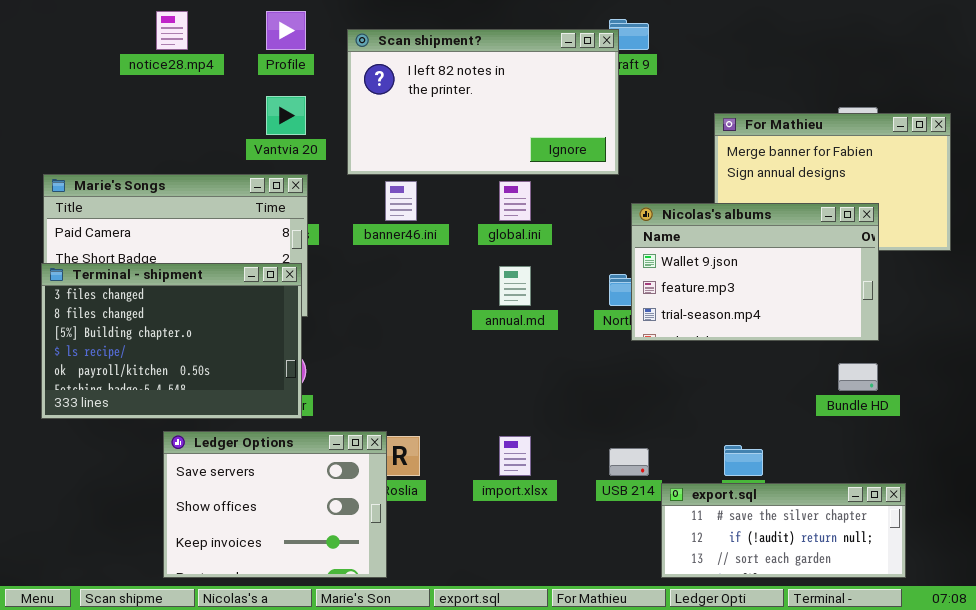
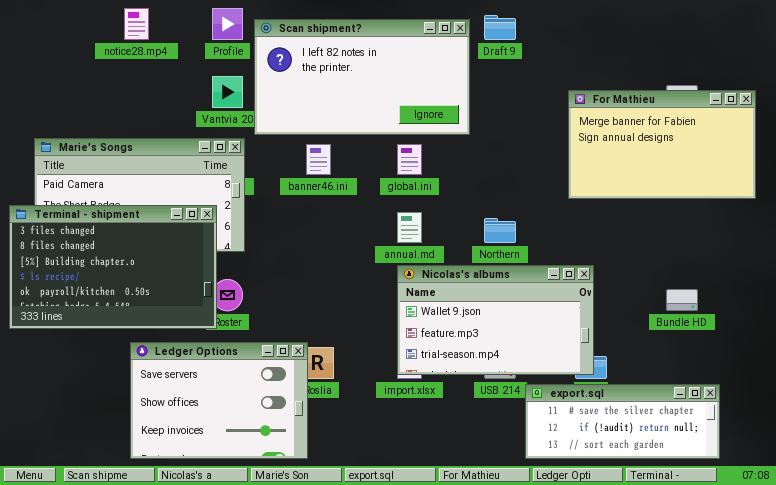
Scan shipment?: [347,29,619,175] -> [254,19,470,135], moved
Nicolas's albums: [631,203,879,341] -> [397,265,594,375], moved
Terminal - shipment: [41,263,302,419] -> [9,205,217,329], moved

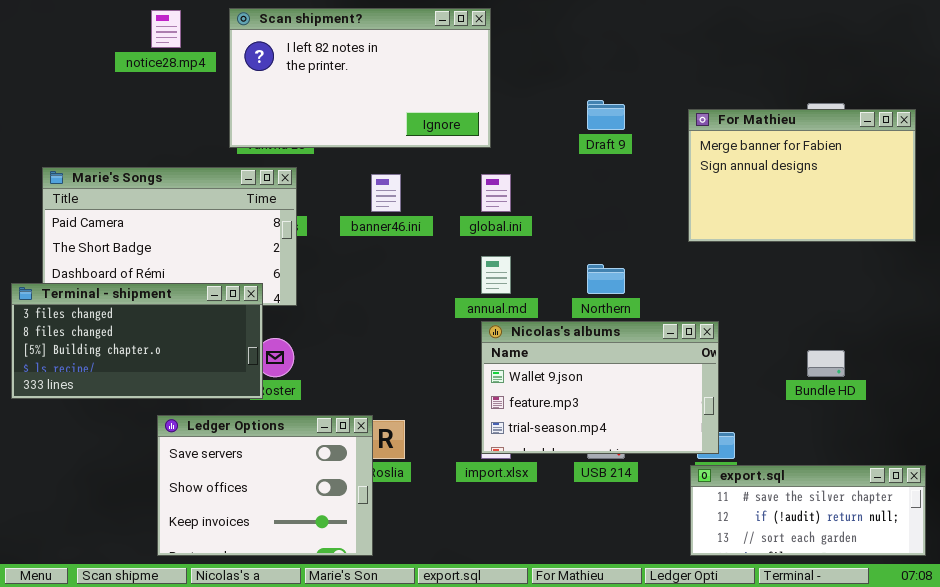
Draft 9: [484,15,516,40] -> [587,100,625,130], moved
Scan shipment?: [254,19,470,135] -> [229,8,491,148], moved
Terminal - shipment: [9,205,217,329] -> [11,283,263,399], resized
export.sql: [525,384,720,459] -> [690,465,926,556], moved

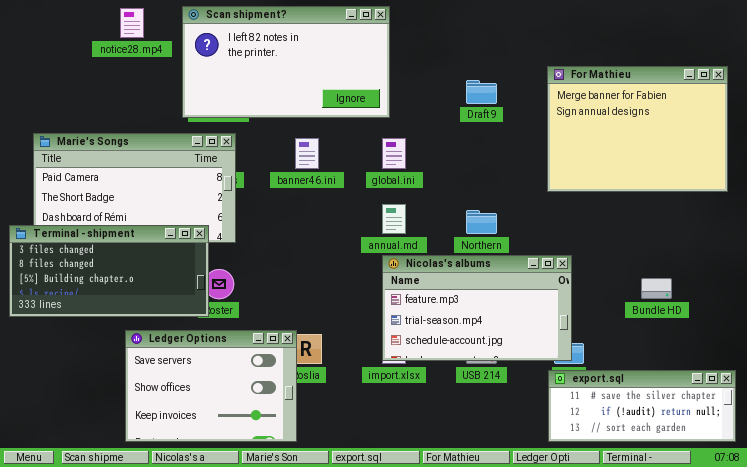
For Mathieu: [688,109,916,242] -> [547,66,728,192], resized
Nicolas's albums: [481,321,719,454] -> [382,255,572,361], scrolled down 1 row

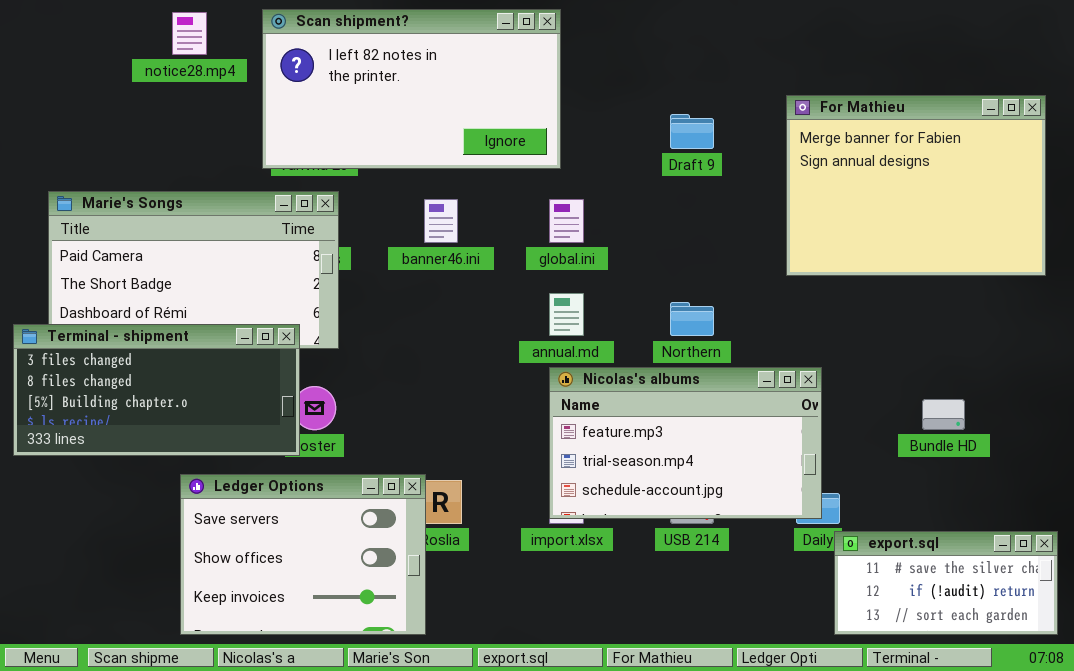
export.sql: [548,370,736,442] -> [834,531,1058,635], resized

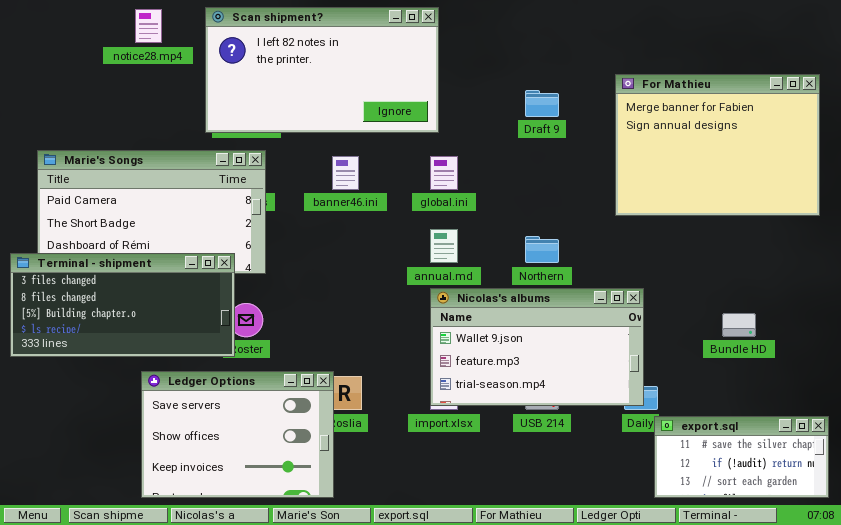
Nicolas's albums: [549,367,822,519] -> [430,288,644,406], scrolled up 1 row

